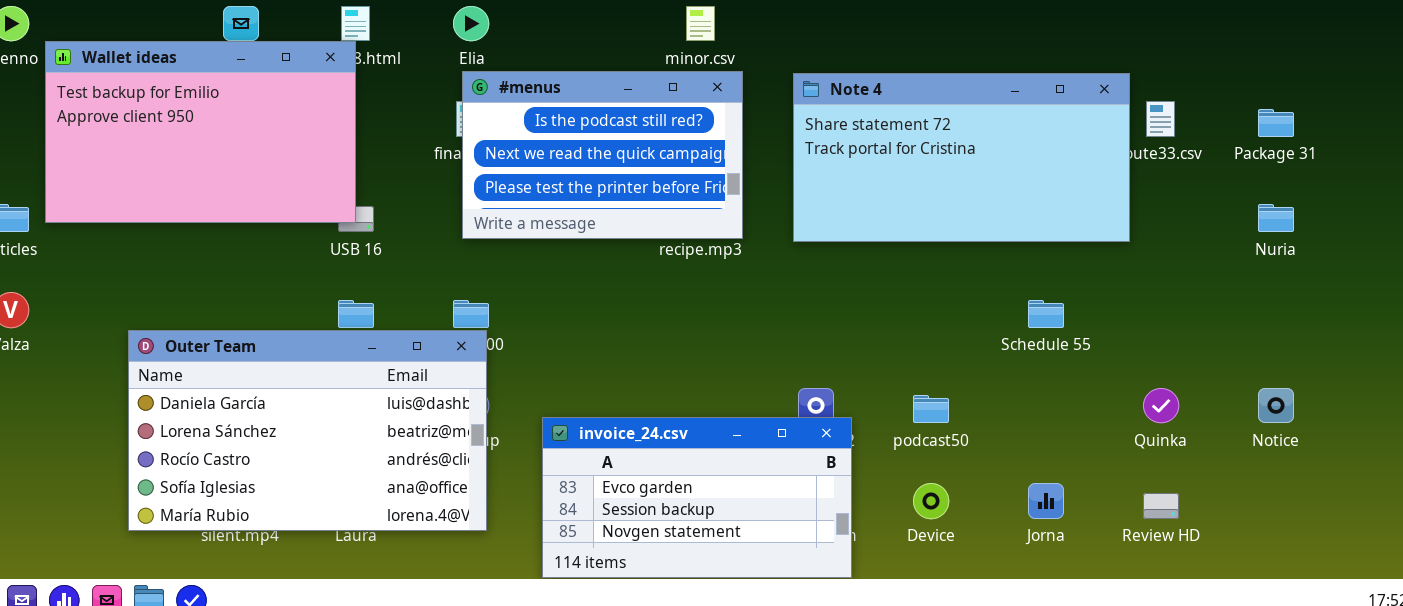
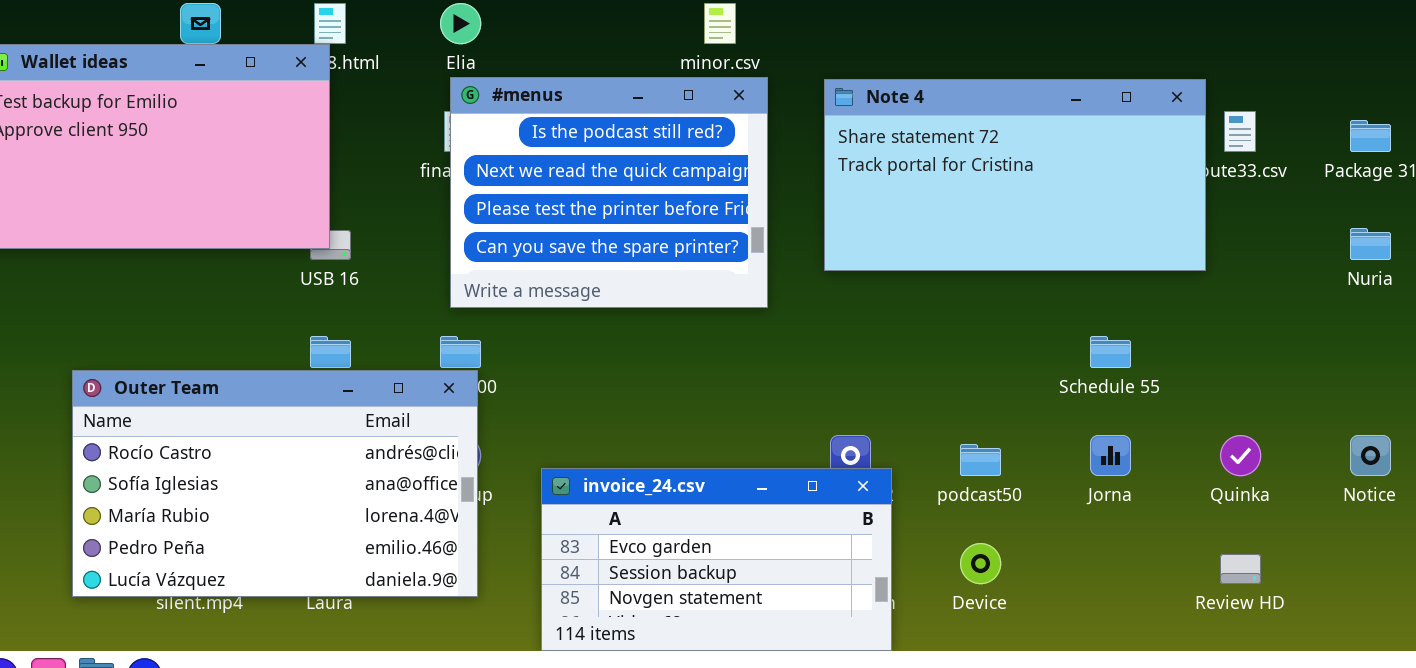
#menus: [462,71,743,239] -> [450,77,768,308], resized
Outer Team: [128,330,487,531] -> [72,370,478,597], scrolled down 2 rows
Jorna: [1028,483,1064,519] -> [1090,435,1131,476], moved

